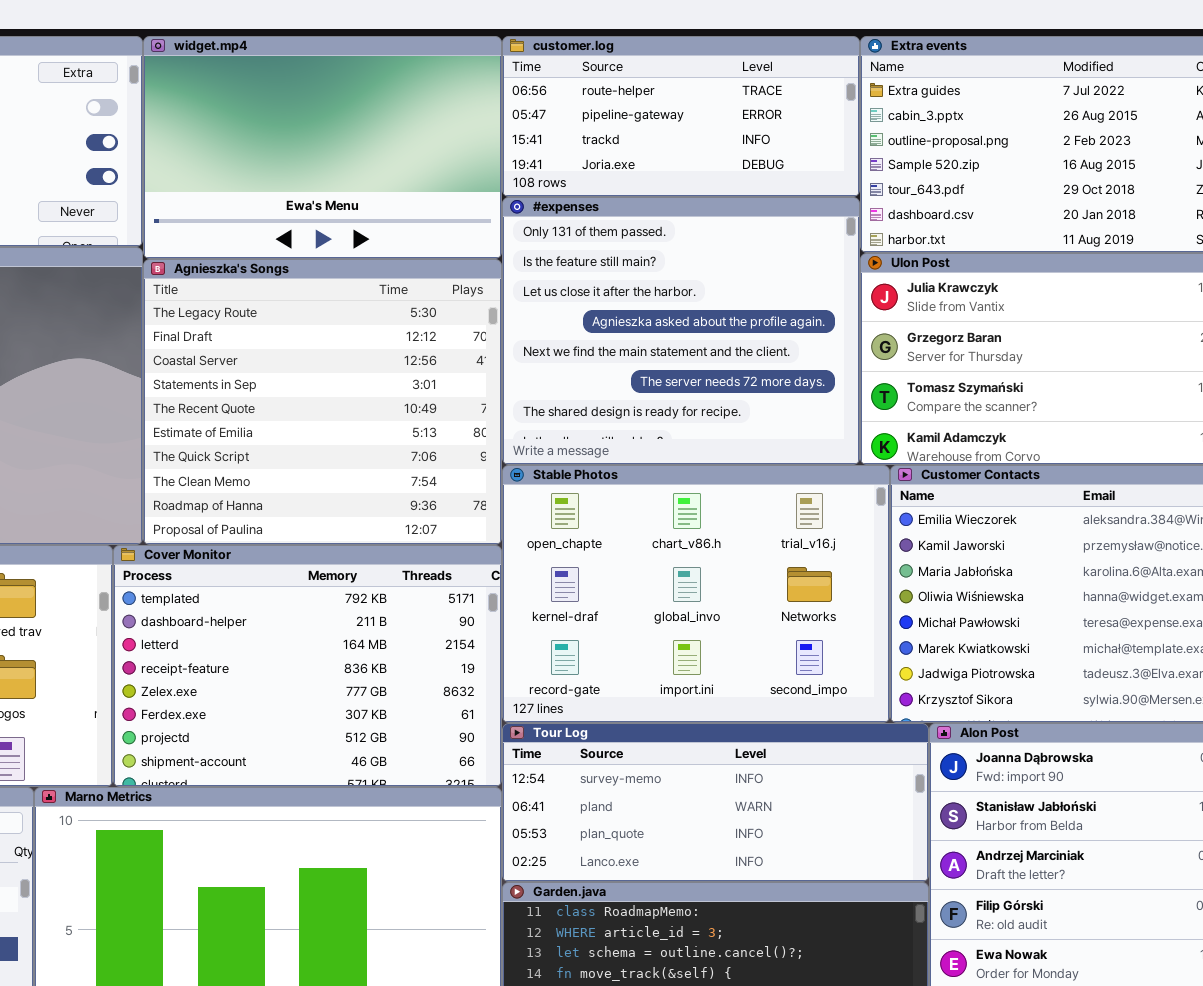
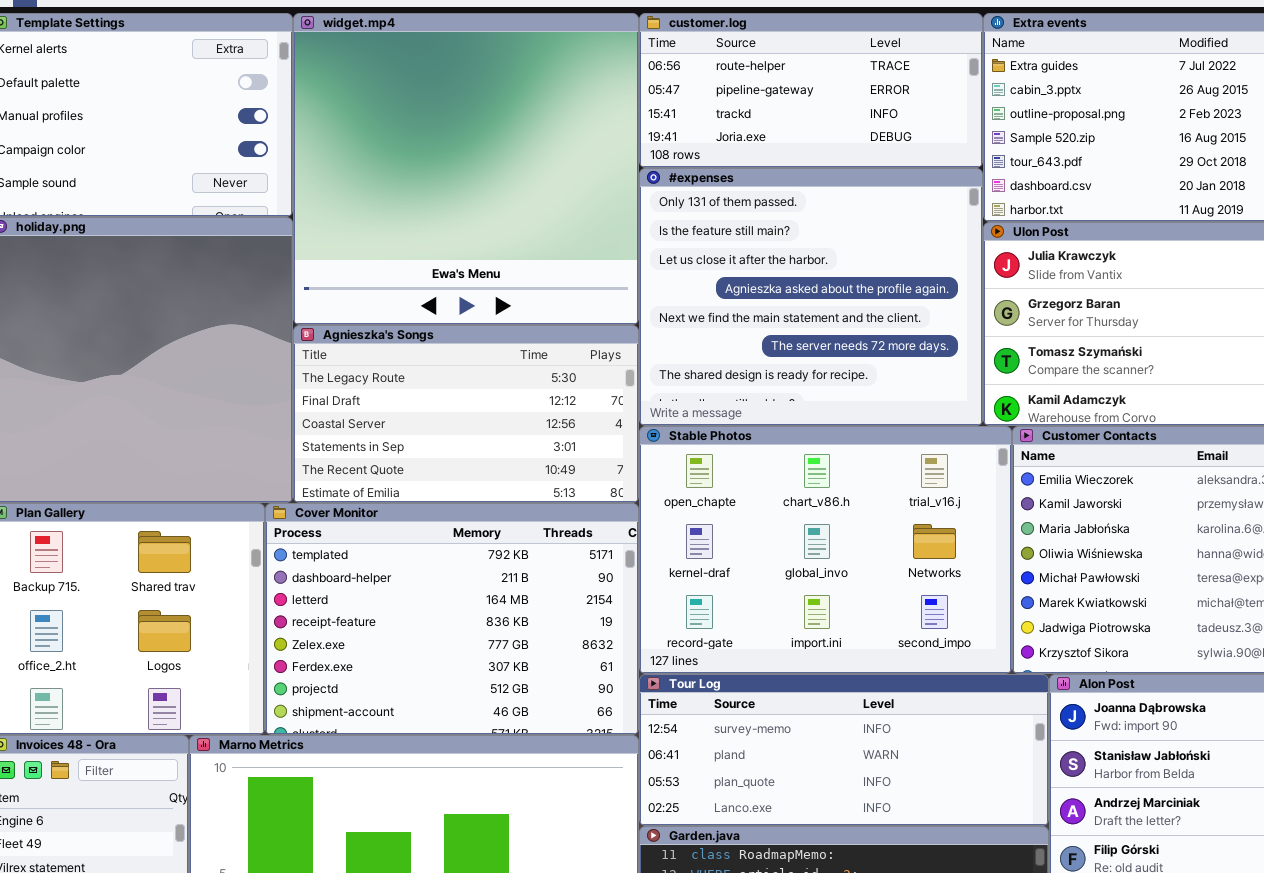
widget.mp4: [143,36,502,259] -> [293,13,639,325], resized
Agnieszka's Songs: [143,259,502,545] -> [293,325,639,503], resized

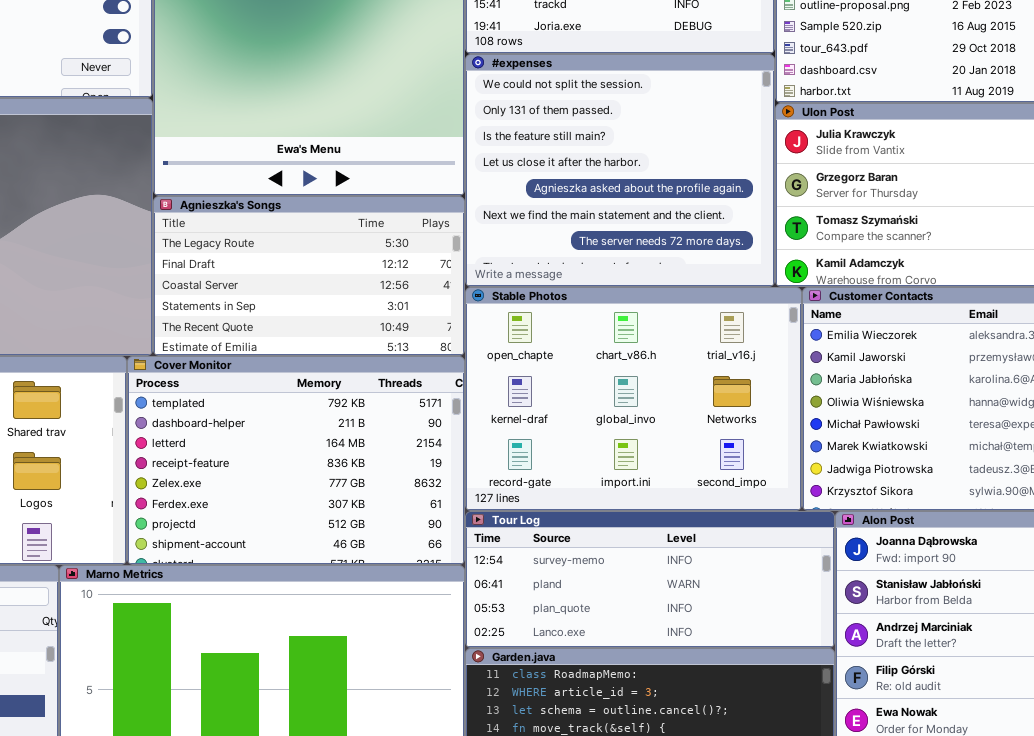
#expenses: [639,168,983,426] -> [465,54,775,287], scrolled up 1 row

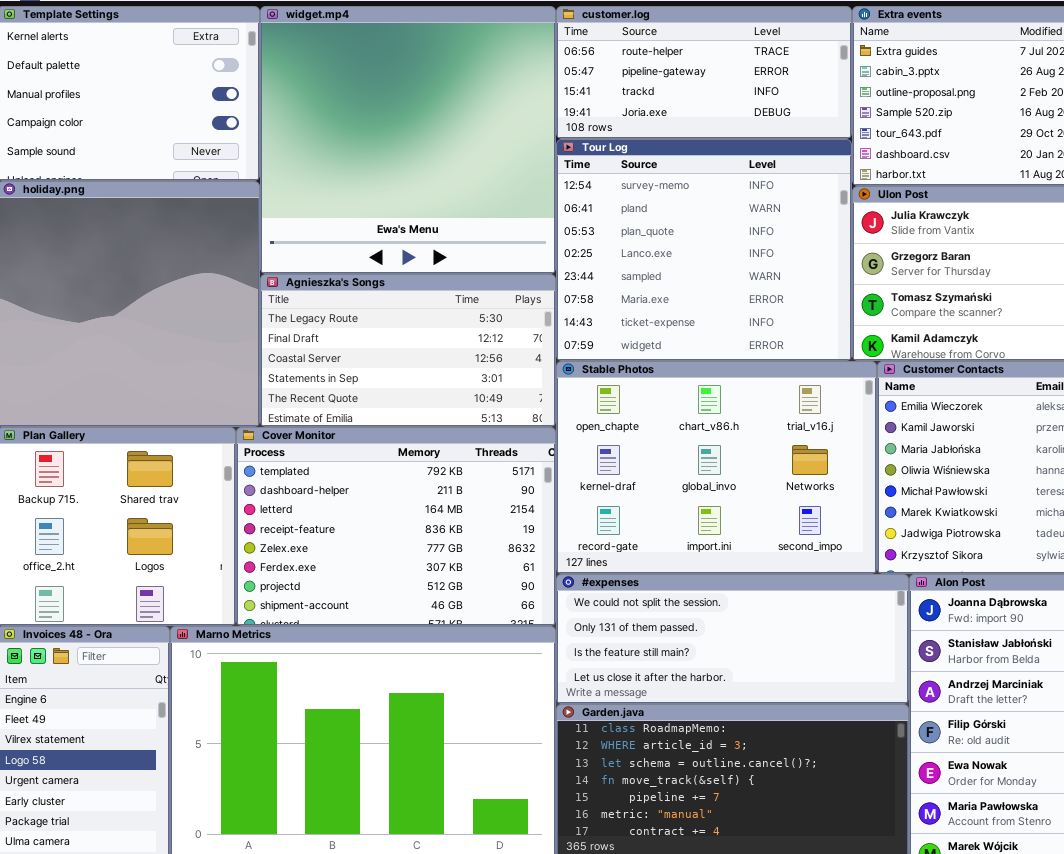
#expenses: [465,54,775,287] -> [556,574,909,704], moved, resized
Tour Log: [465,511,835,648] -> [556,139,852,361], moved, resized

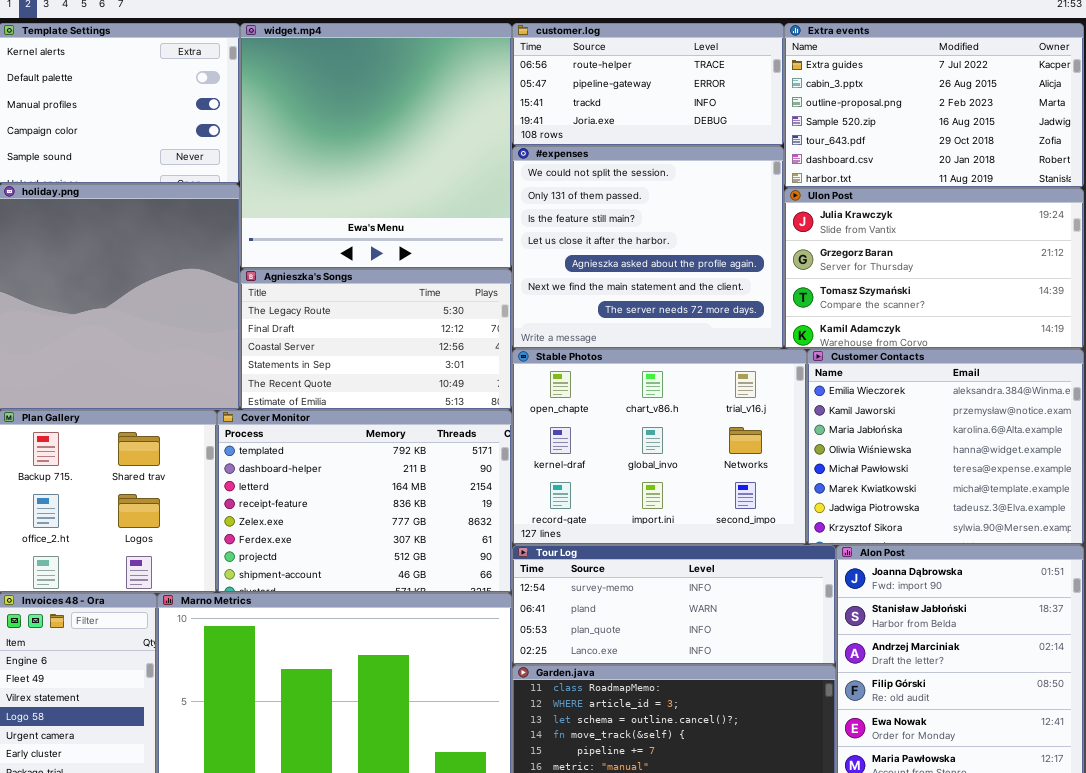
Tour Log: [556,139,852,361] -> [512,545,836,665], moved, resized
#expenses: [556,574,909,704] -> [512,146,784,349], moved, resized

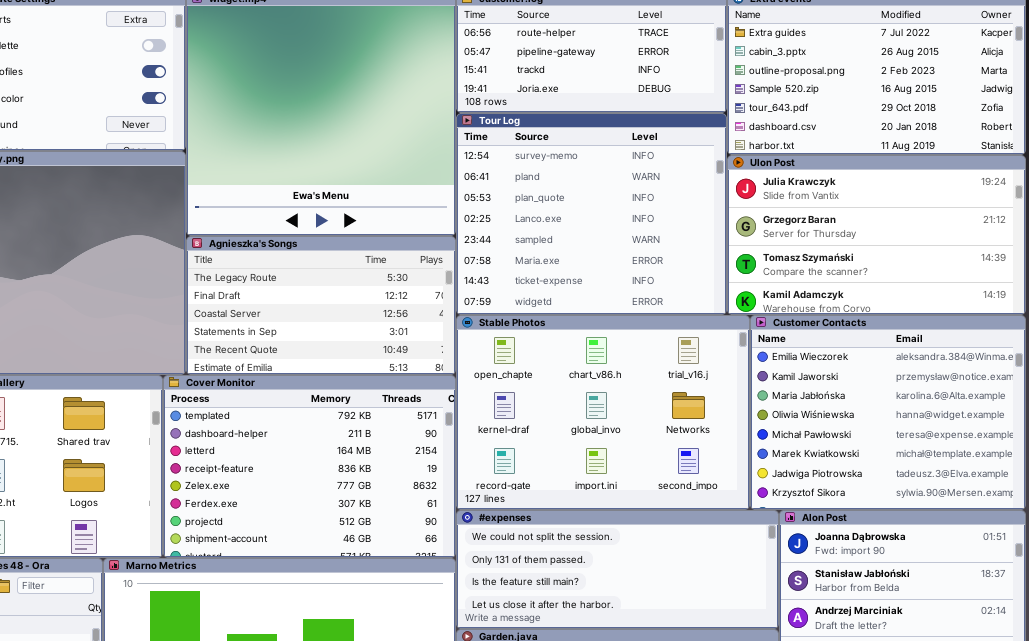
#expenses: [512,146,784,349] -> [456,510,779,629], moved, resized
Tour Log: [512,545,836,665] -> [456,113,727,315], moved, resized

